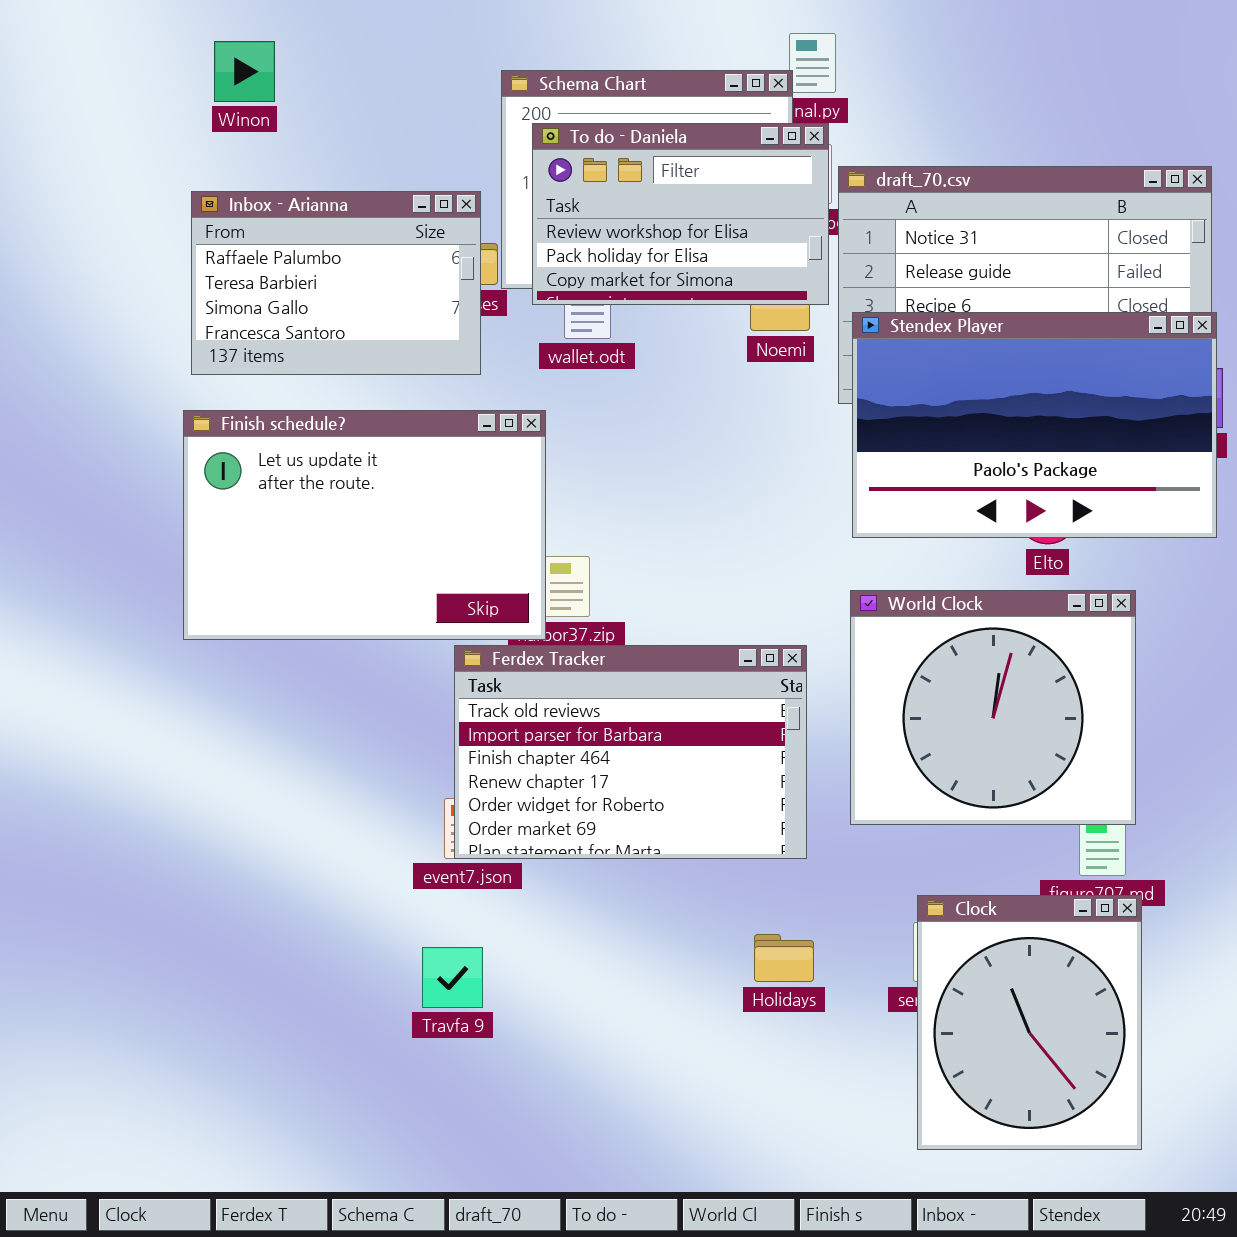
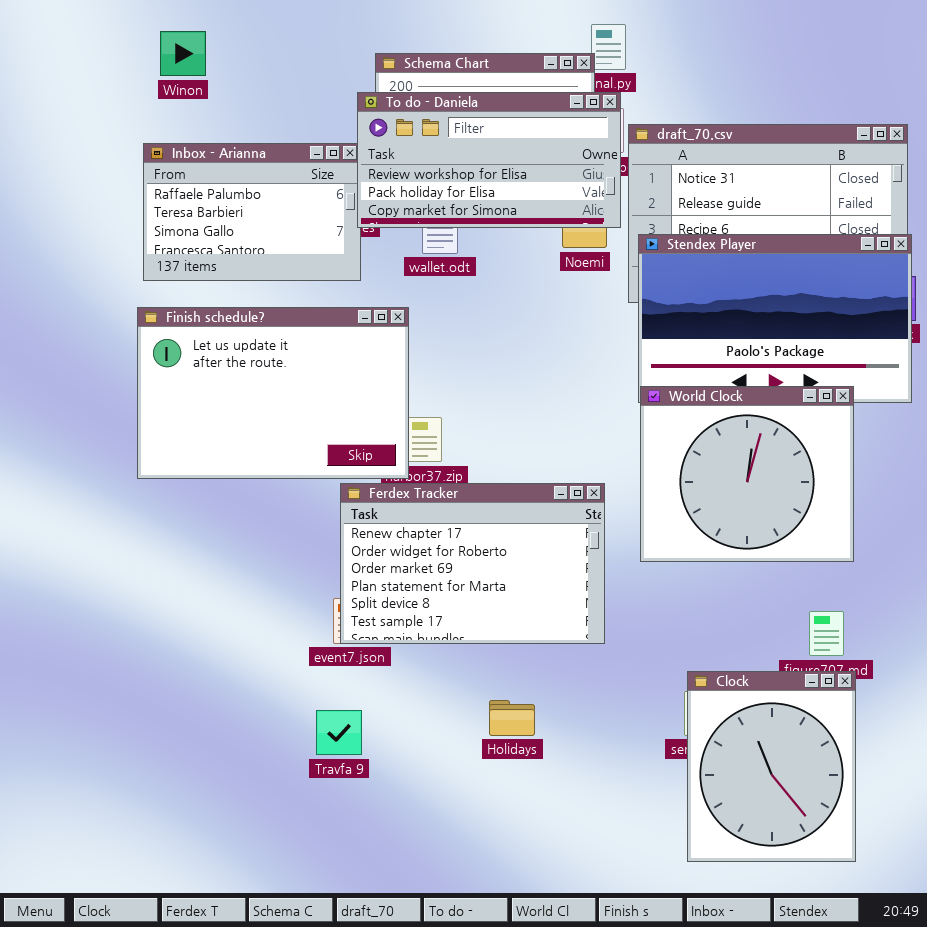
To do - Daniela: [532,123,829,305] -> [357,92,621,228], resized
World Clock: [850,590,1136,825] -> [640,386,854,562], moved
Ferdex Tracker: [454,645,807,859] -> [340,483,605,644], scrolled down 3 rows
Holidays: [754,934,814,982] -> [489,700,535,736], moved

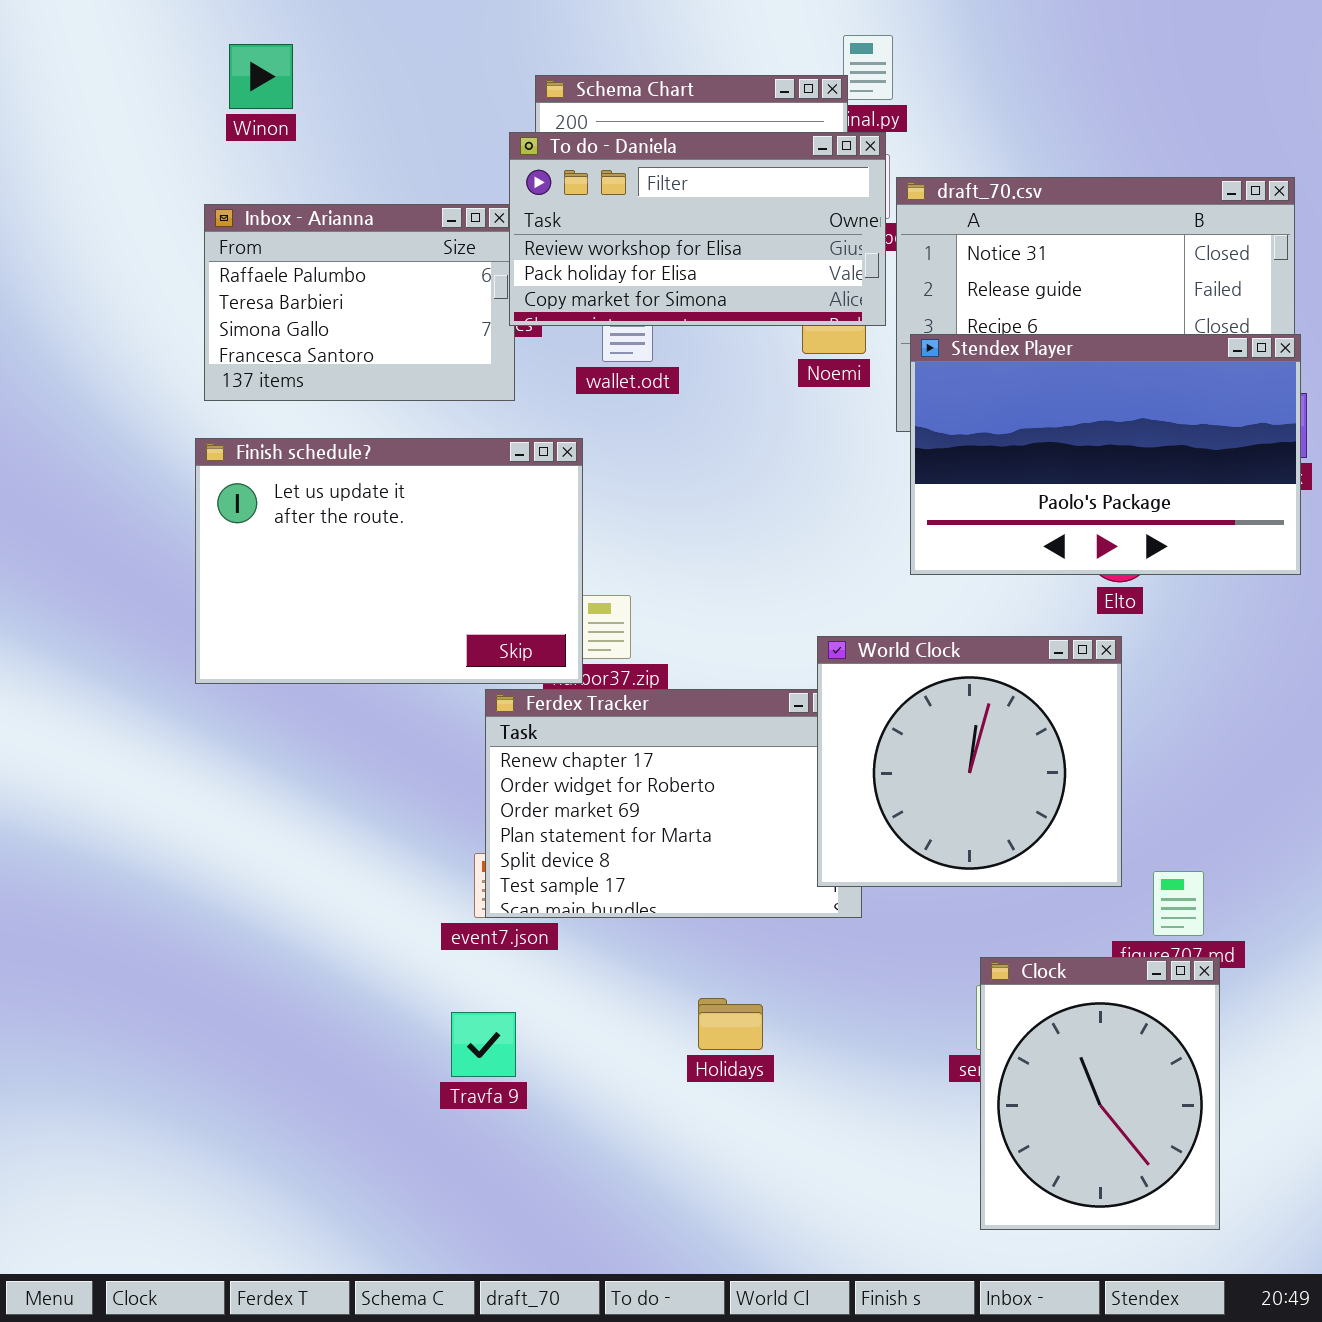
World Clock: [640,386,854,562] -> [817,636,1122,887], moved

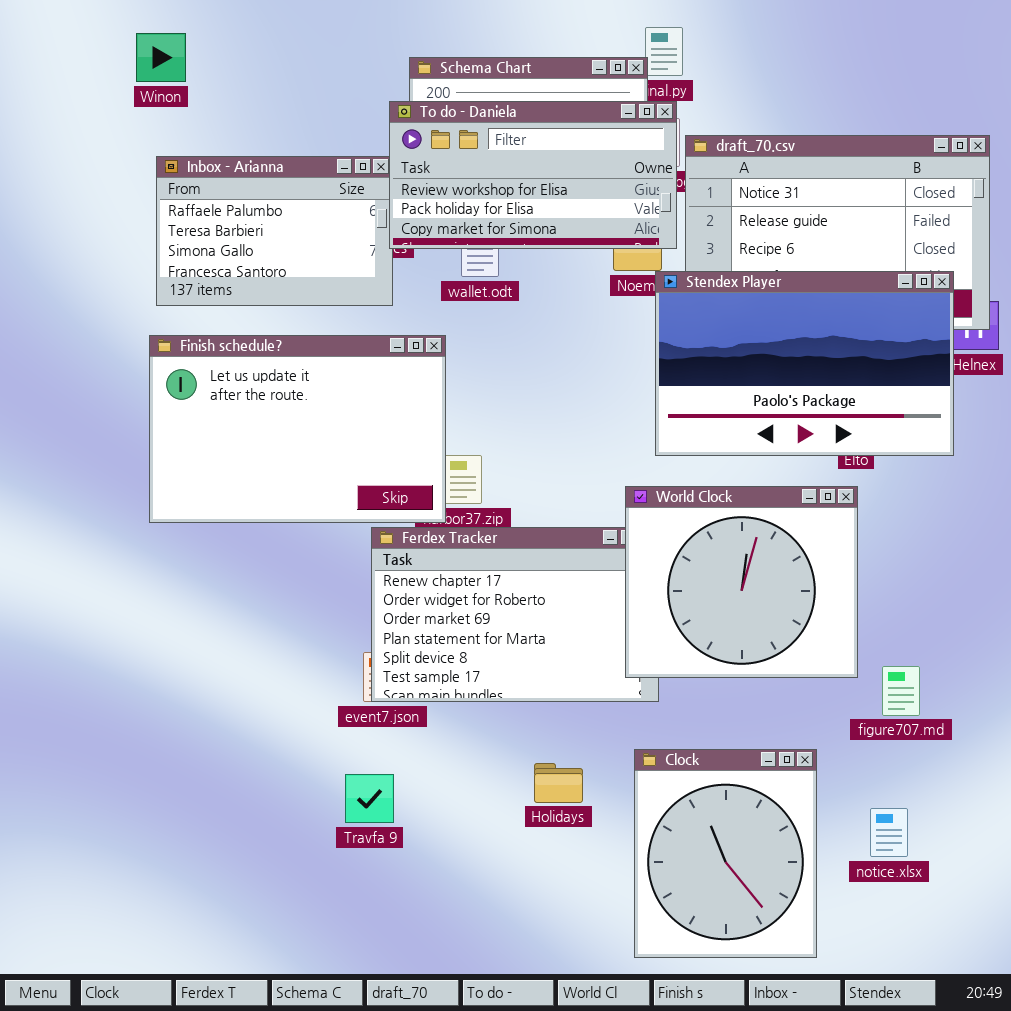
Winon: [229,44,293,109] -> [136,33,186,82], moved
Stendex Player: [910,334,1301,575] -> [655,271,954,456], moved
Clock: [980,957,1220,1230] -> [634,749,817,958], moved

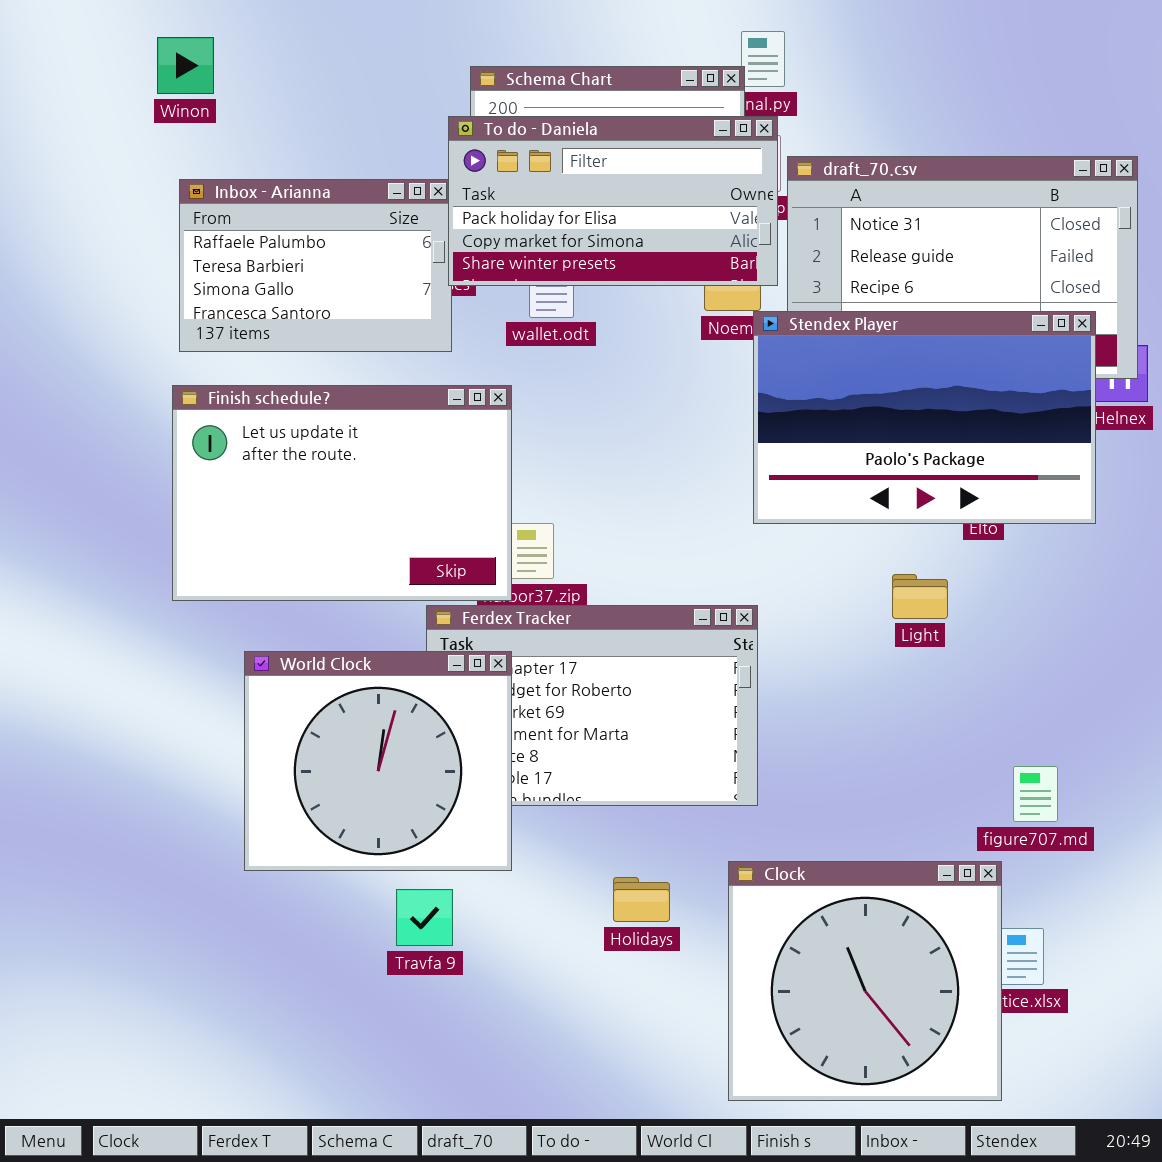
To do - Daniela: [389,101,677,249] -> [448,116,778,286], scrolled down 1 row
World Clock: [625,486,858,678] -> [244,651,512,871], moved
Clock: [634,749,817,958] -> [728,861,1002,1101], resized

